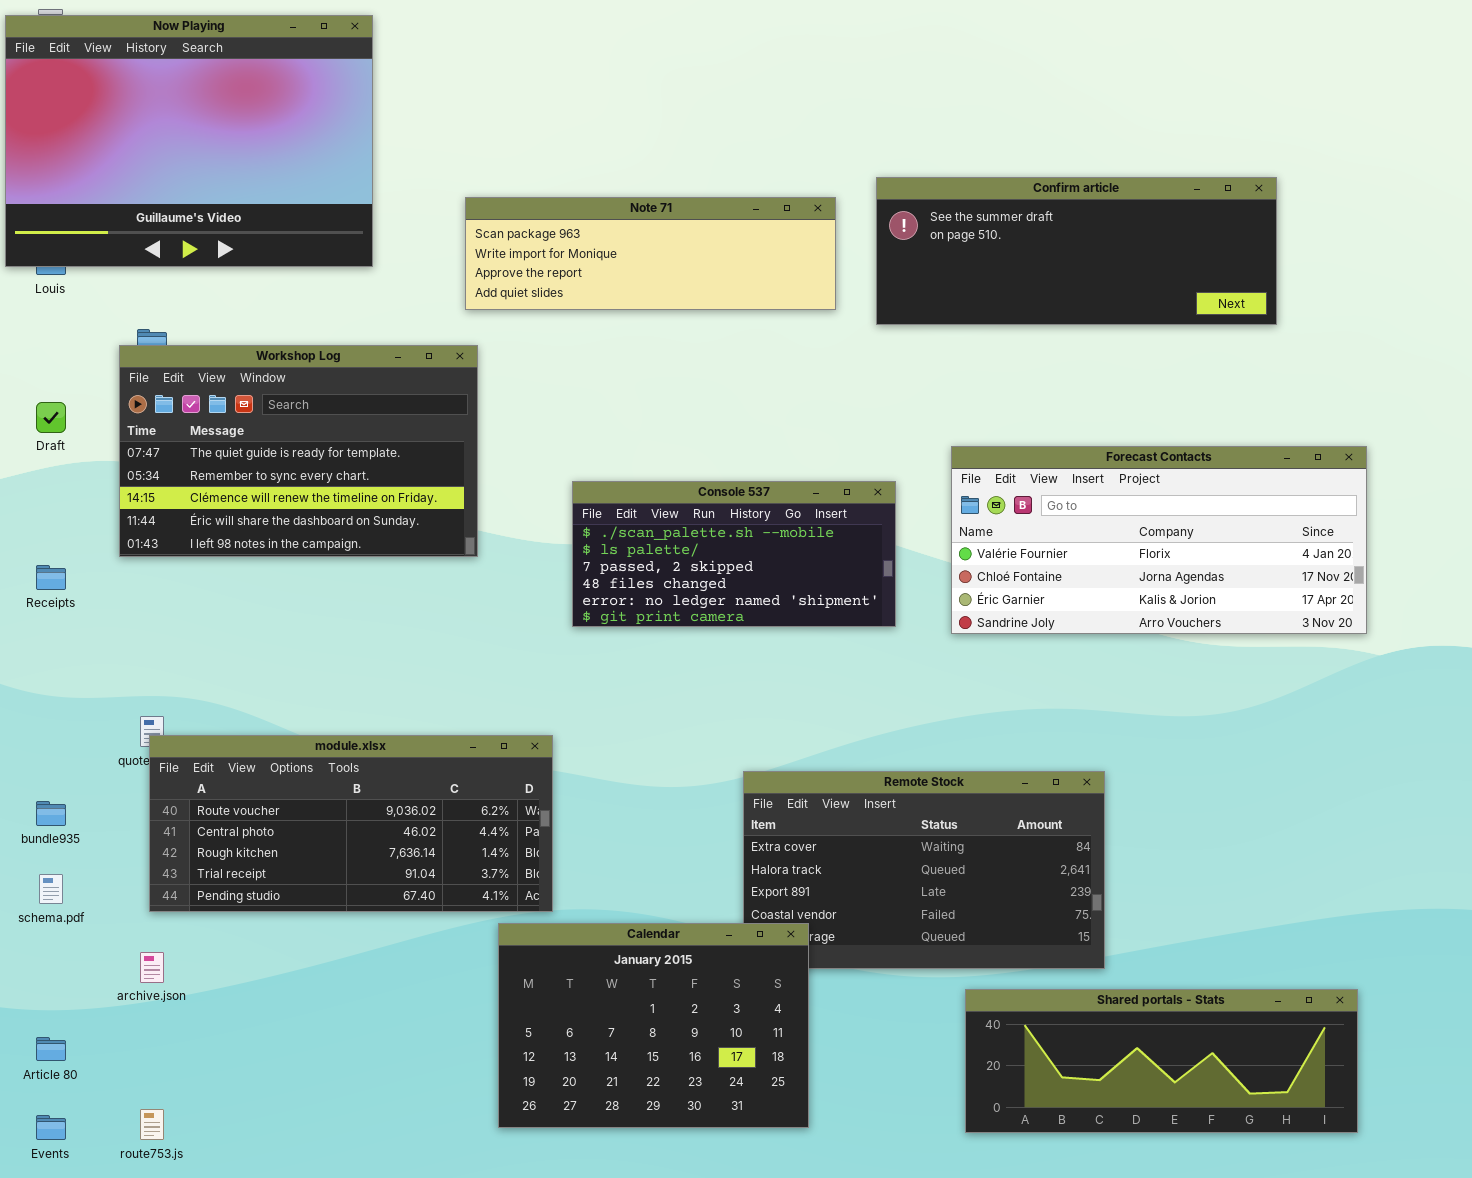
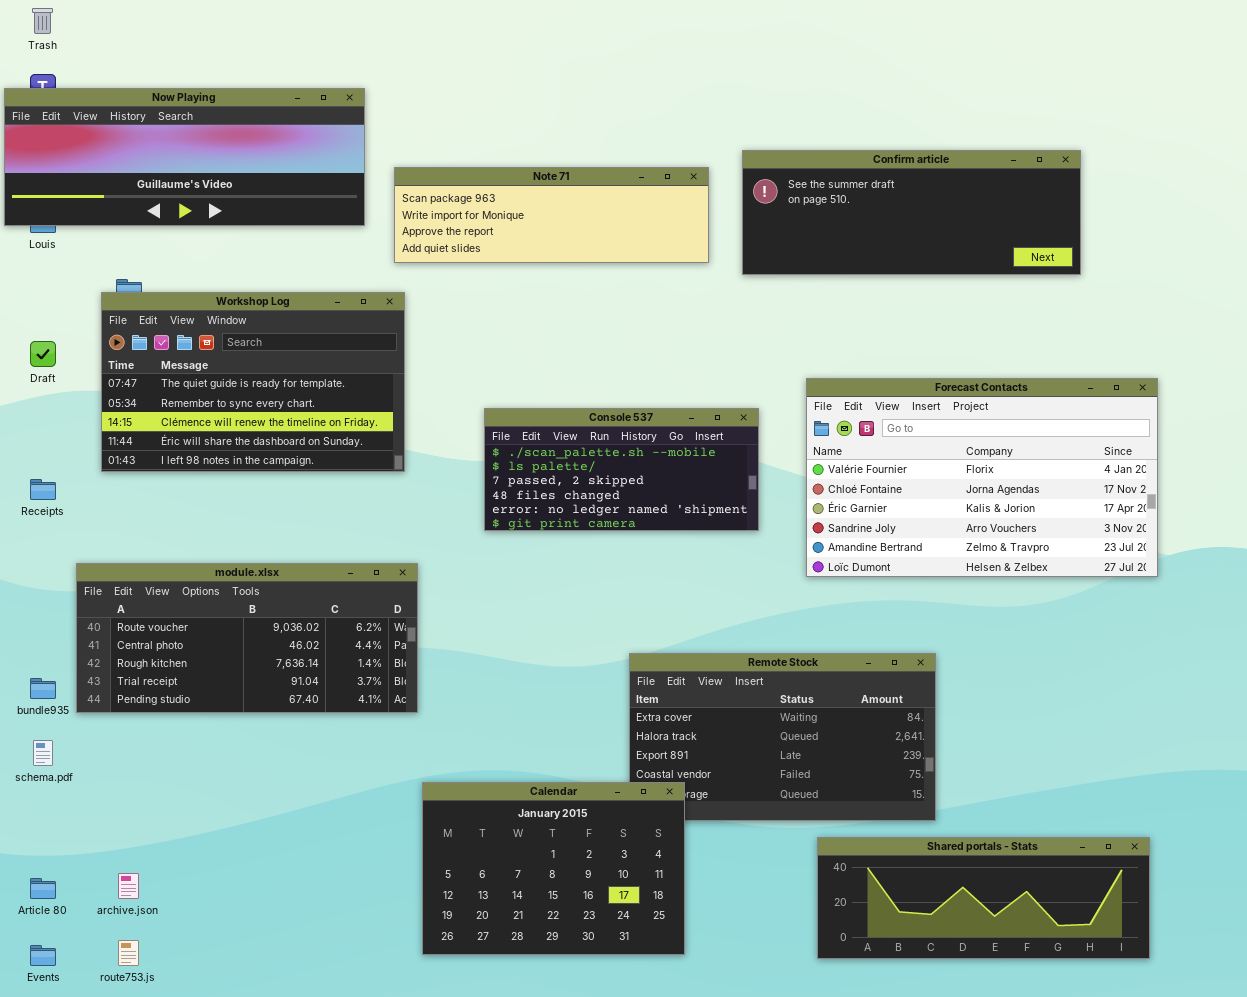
Now Playing: [5,15,373,267] -> [4,88,365,226], resized
Forecast Contacts: [951,446,1367,634] -> [806,378,1158,577], resized
module.xlsx: [149,735,553,912] -> [76,563,418,713], moved
archive.json: [140,952,164,983] -> [118,873,139,899], moved

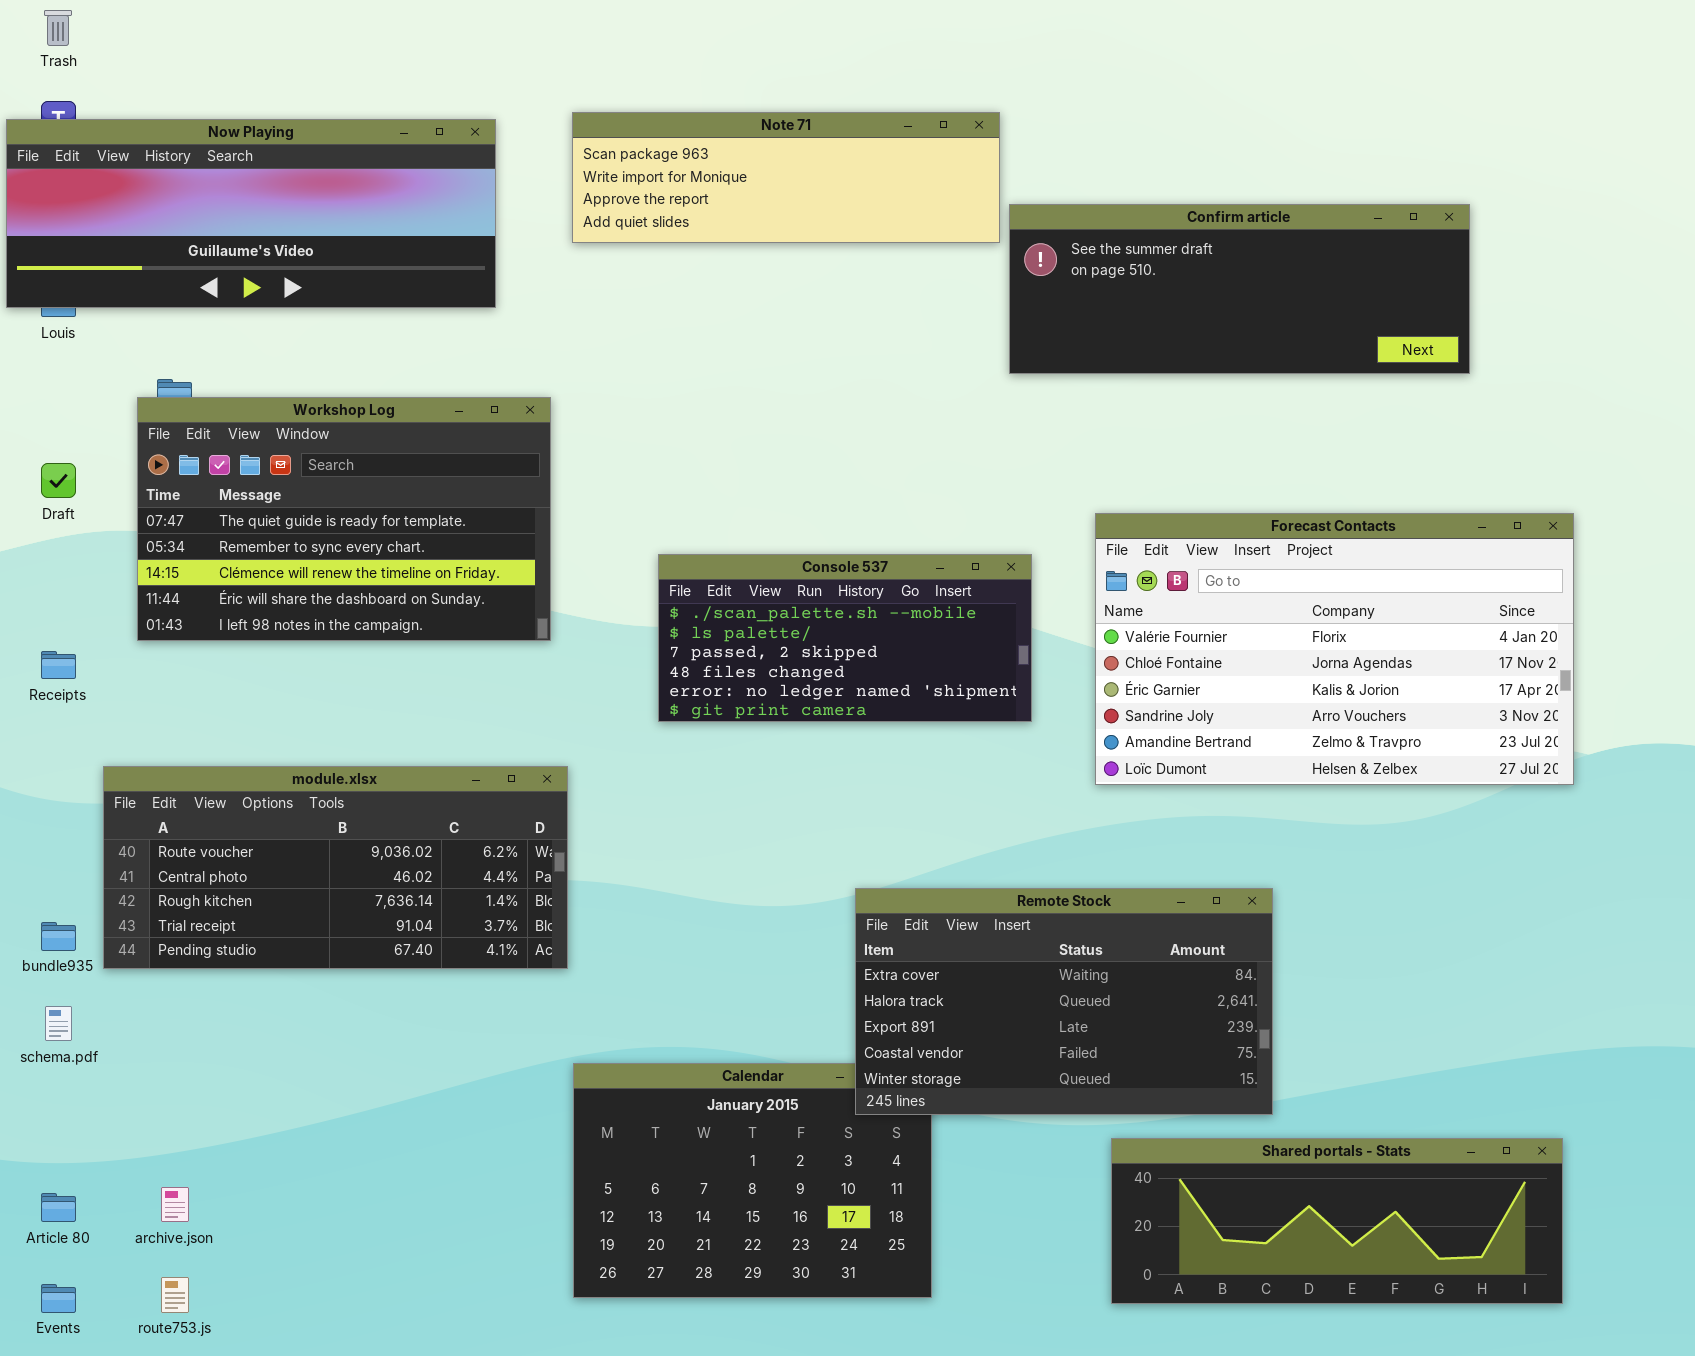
Note 71: [394,167,709,263] -> [572,112,1000,243], moved
Remote Stock: [629,653,936,821] -> [855,888,1273,1115], raised

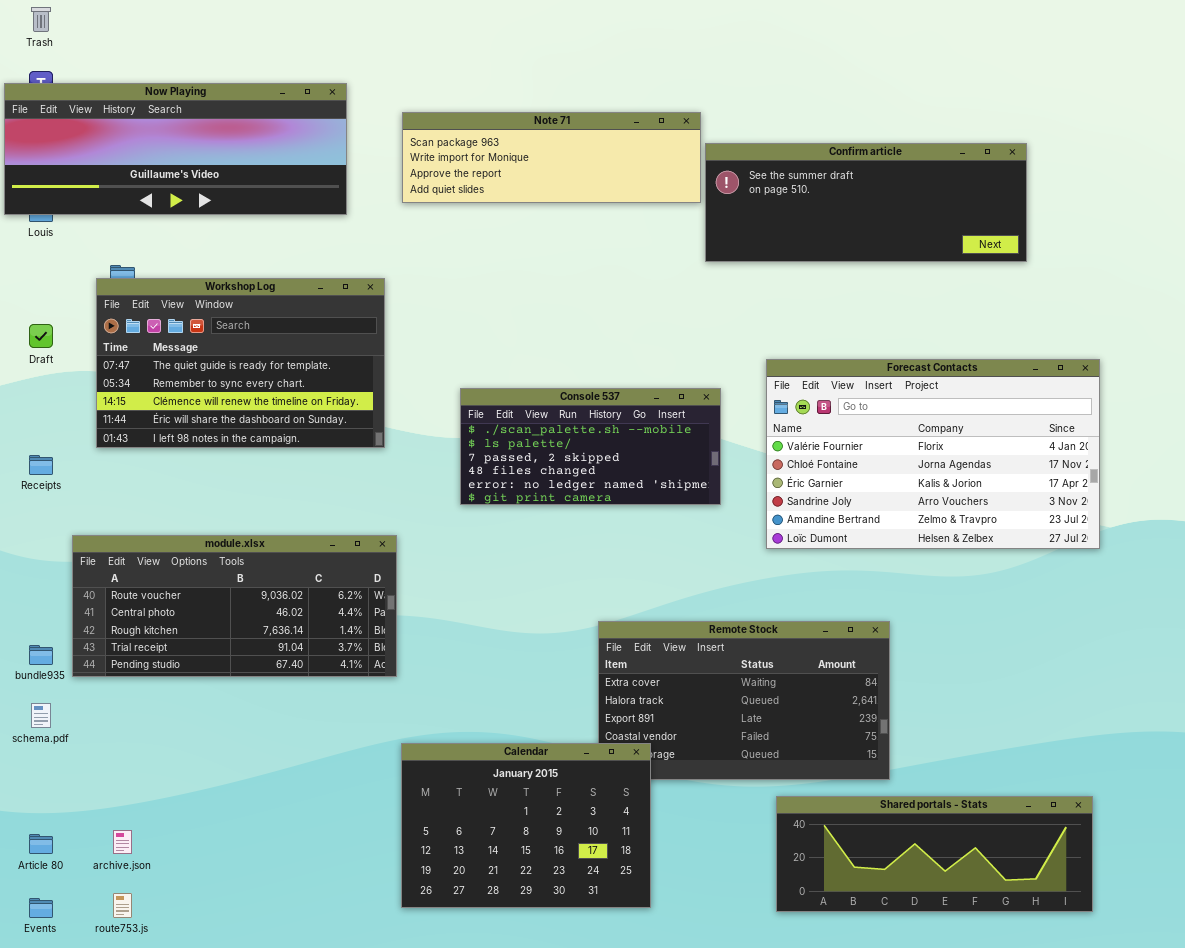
Note 71: [572,112,1000,243] -> [402,112,701,203], moved
Calendar: [573,1063,932,1298] -> [401,743,651,908], raised

